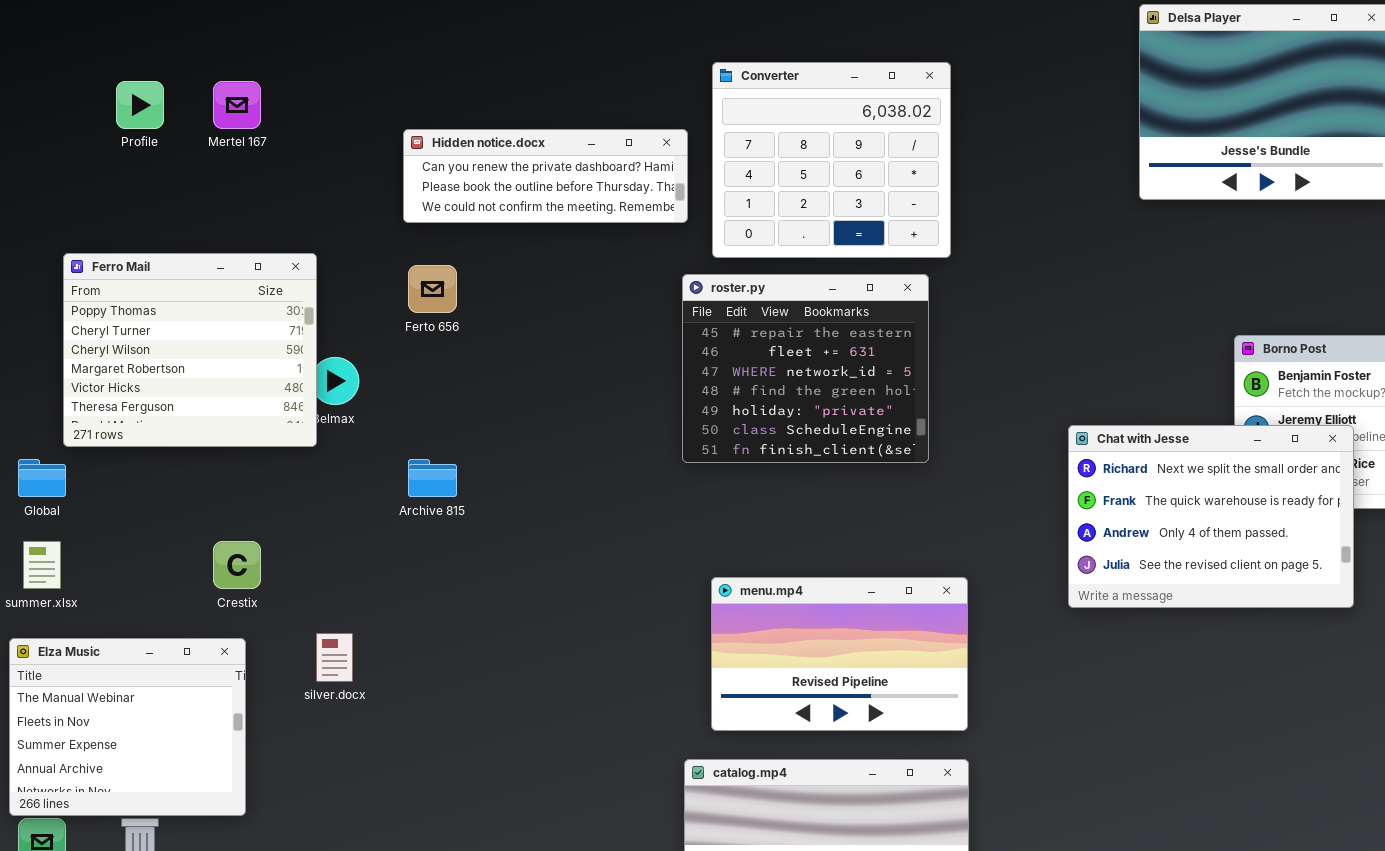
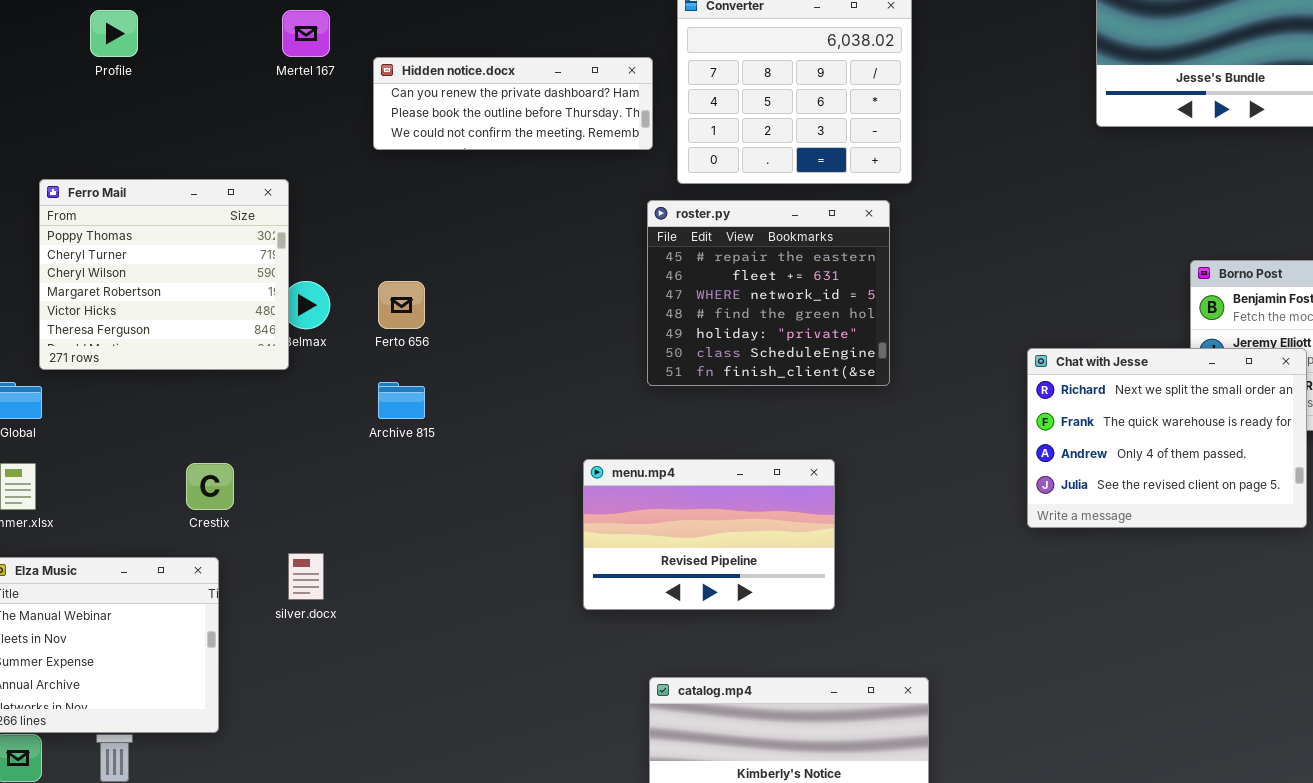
Mertel 167: [213,81,261,129] -> [282,10,330,57], moved
Ferto 656: [408,265,457,313] -> [378,281,425,329], moved
menu.mp4: [711,577,968,731] -> [583,459,835,610], moved

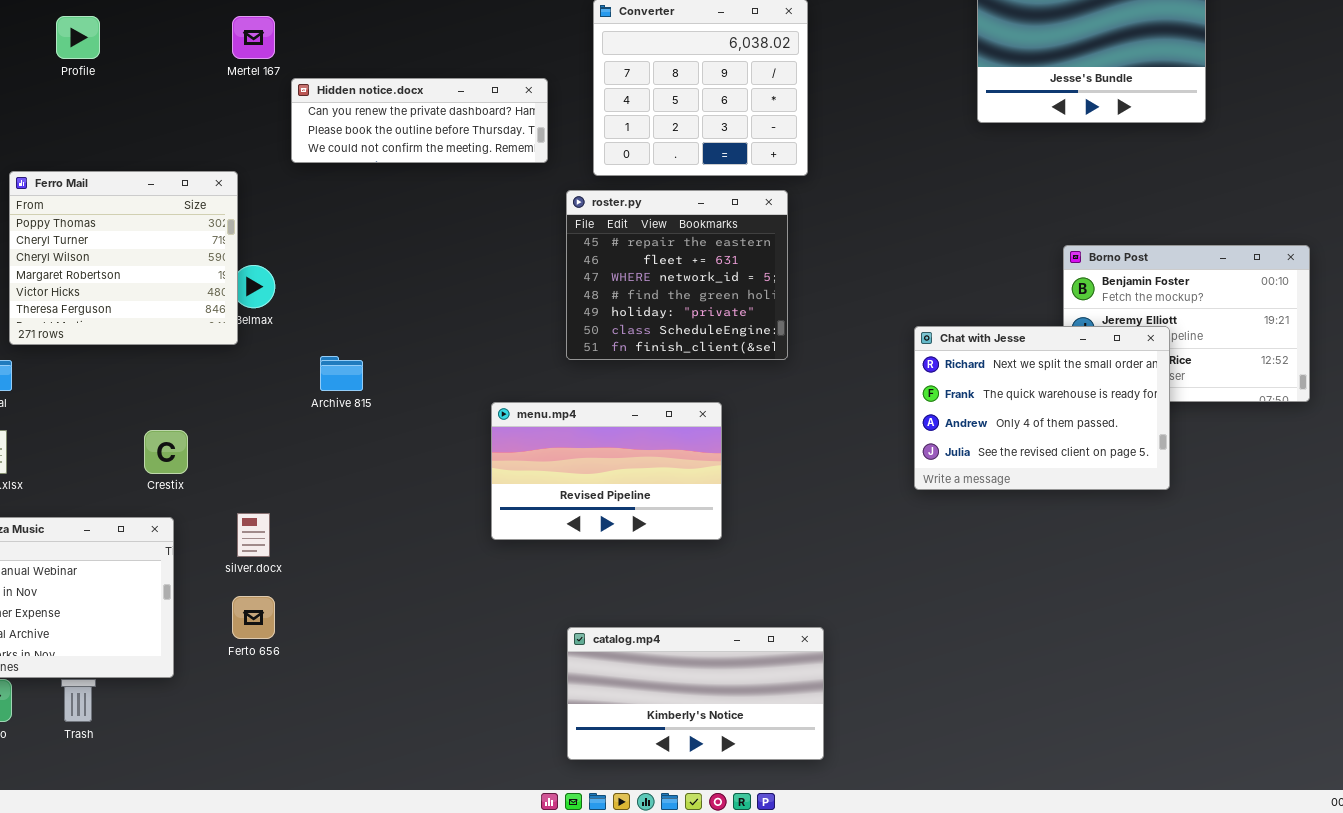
Hidden notice.docx: [373,57,653,150] -> [291,78,548,163], moved
Ferto 656: [378,281,425,329] -> [232,596,275,639], moved
menu.mp4: [583,459,835,610] -> [491,402,722,540], moved

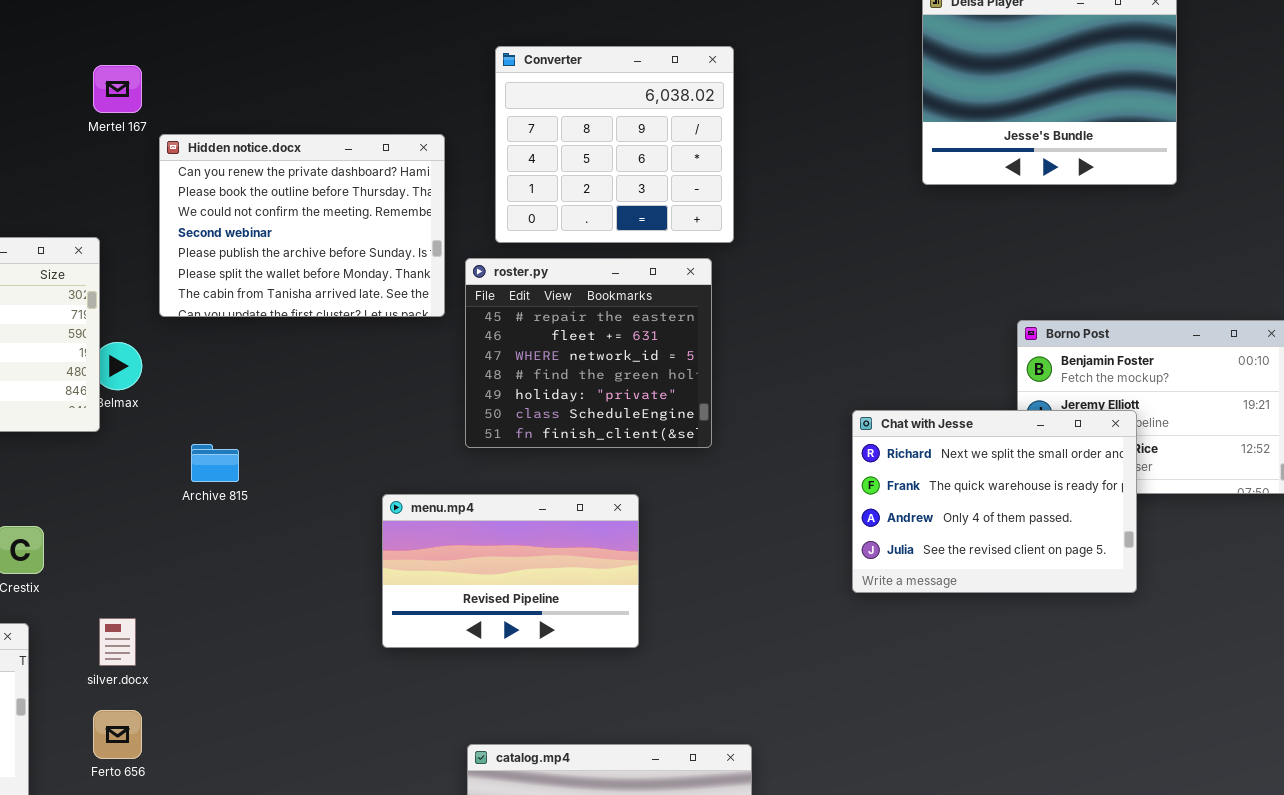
Hidden notice.docx: [291,78,548,163] -> [159,134,445,317], resized

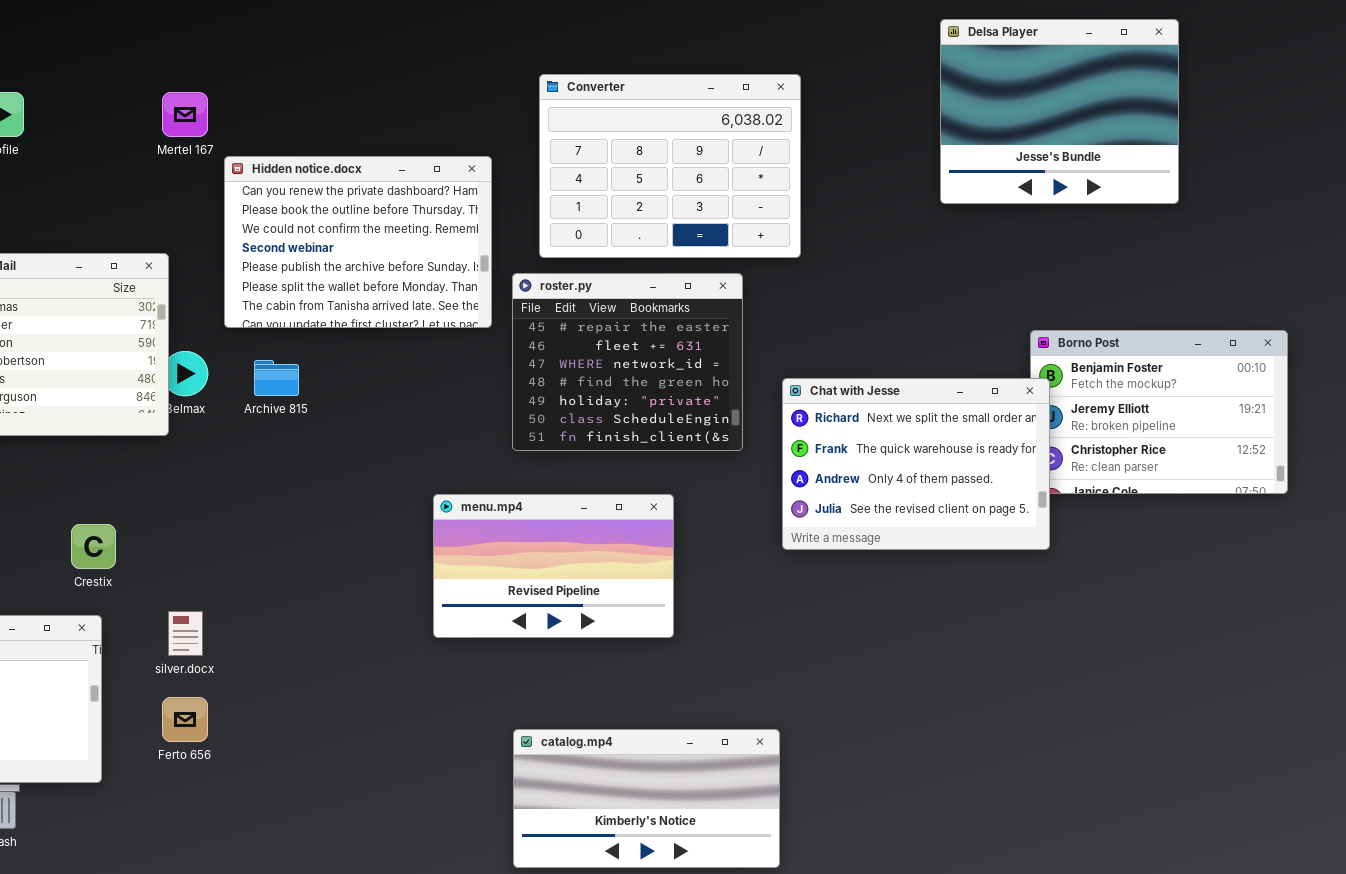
Converter: [495,46,734,243] -> [539,74,801,258], resized
Chat with Jesse: [852,410,1137,593] -> [782,378,1050,550], moved
Archive 815: [191,444,239,482] -> [254,360,299,396], moved

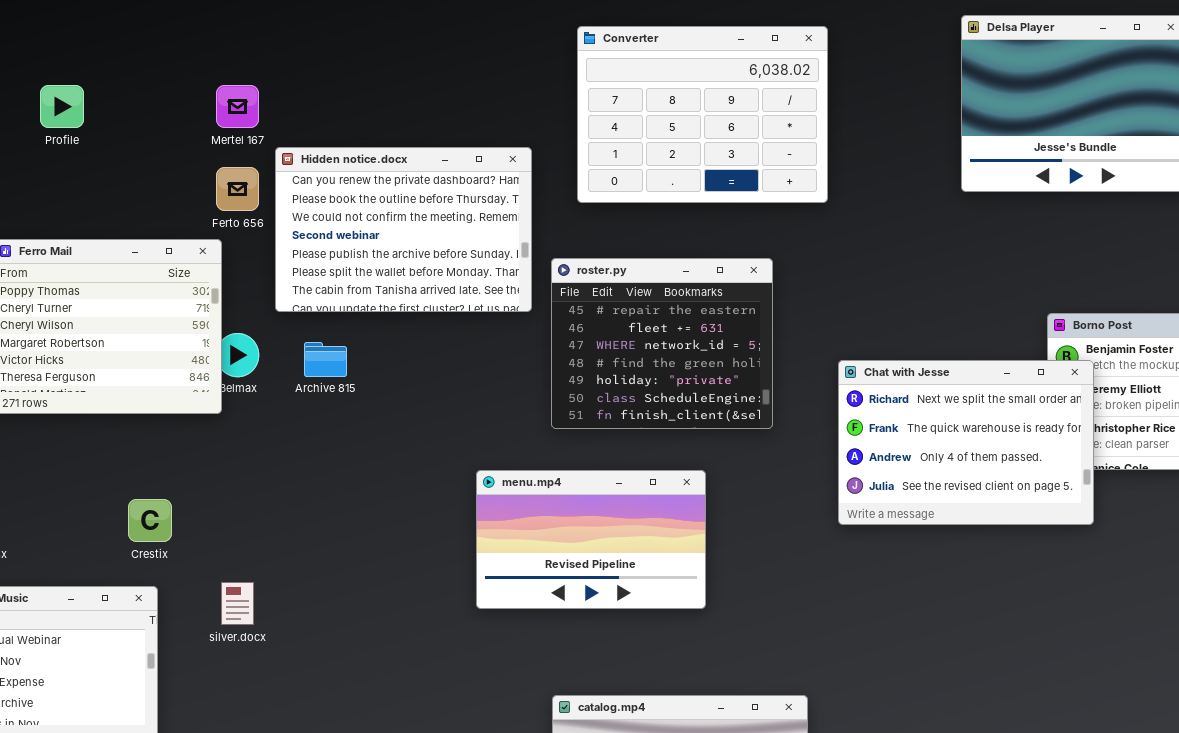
Converter: [539,74,801,258] -> [577,26,828,203], moved
Chat with Jesse: [782,378,1050,550] -> [838,360,1094,525], moved
Ferto 656: [162,697,208,742] -> [216,167,259,211], moved

